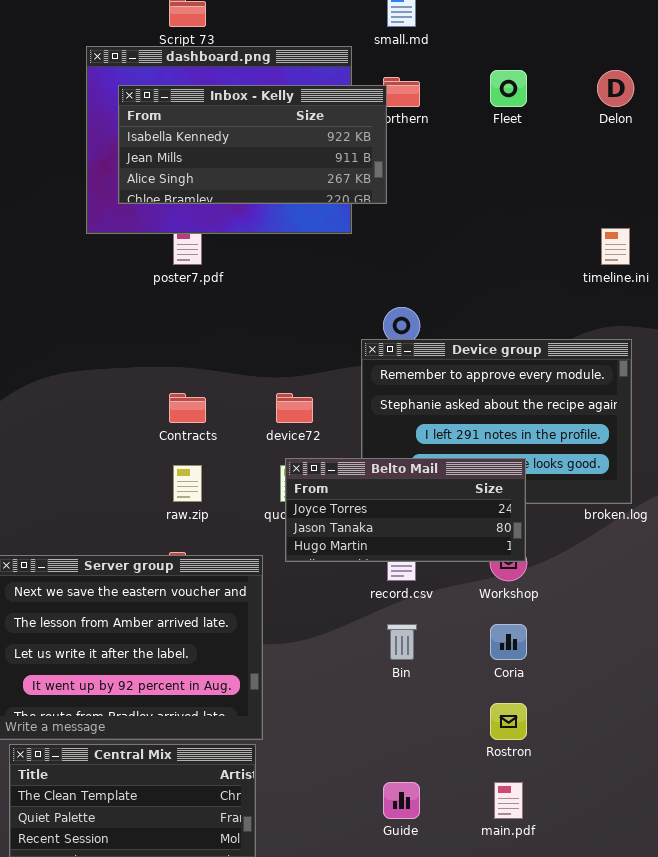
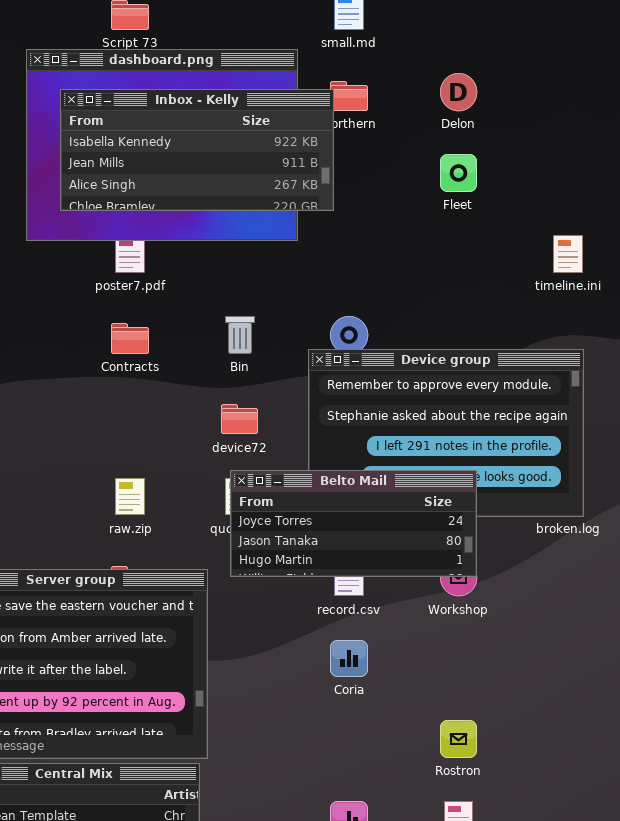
Fleet: [490,70,527,107] -> [440,154,477,192], moved
Delon: [597,70,634,107] -> [440,73,477,111], moved
Contracts: [169,393,206,423] -> [111,323,149,354], moved
Bin: [387,624,417,660] -> [225,316,255,354], moved
Coria: [490,624,527,660] -> [330,640,368,677], moved

